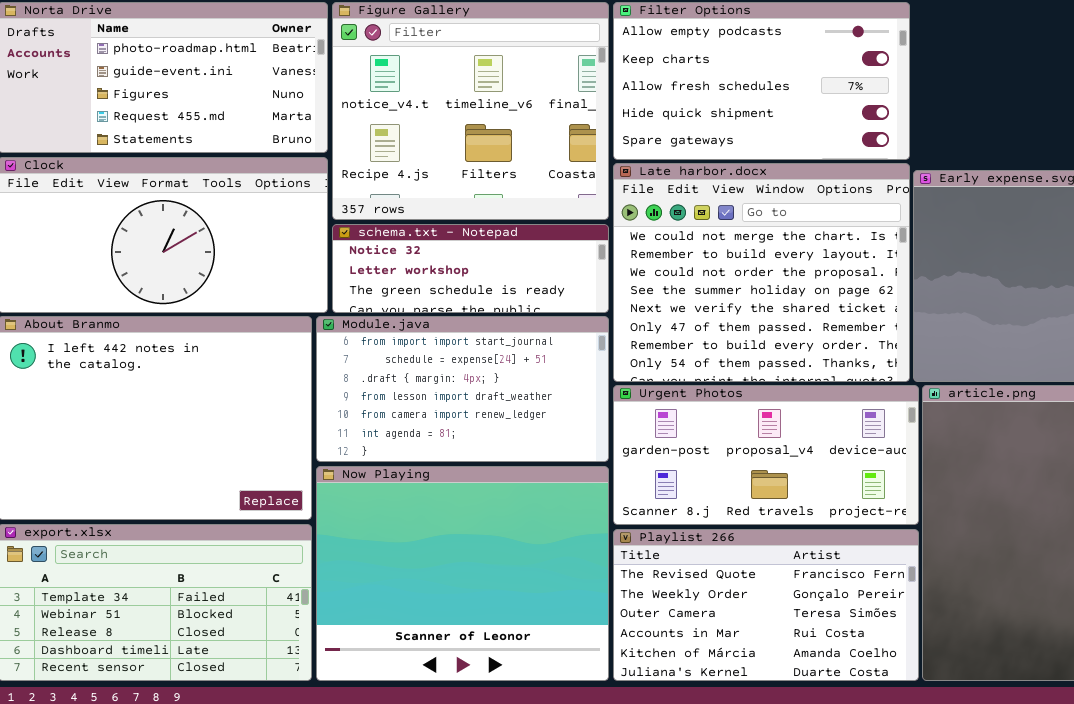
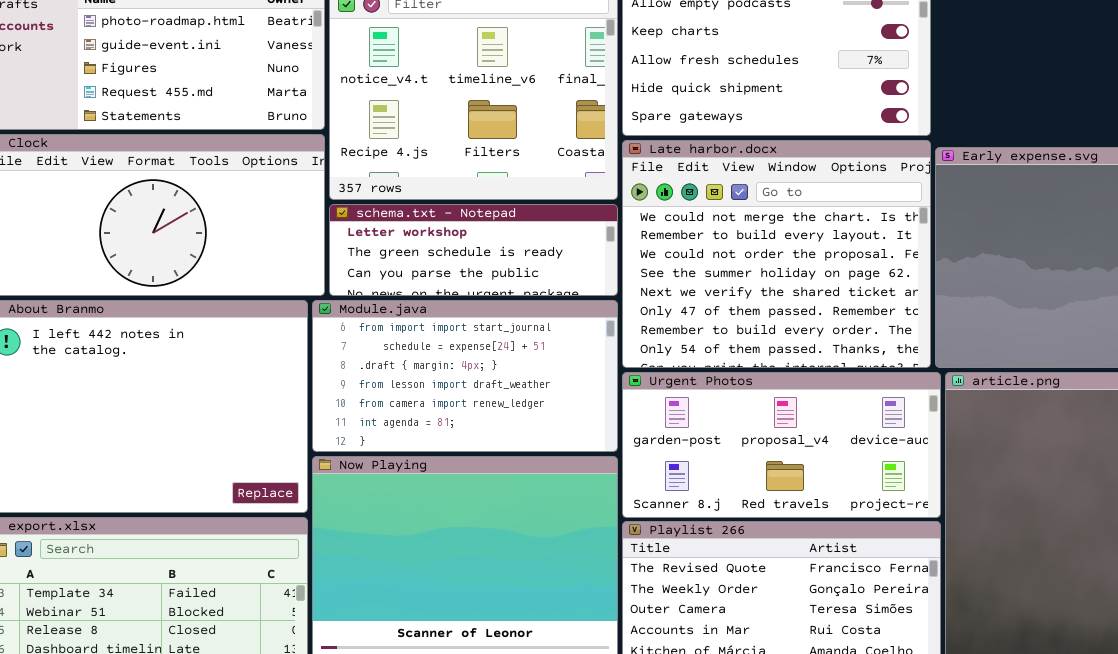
schema.txt - Notepad: [332,224,609,313] -> [329,204,618,296], scrolled down 1 row

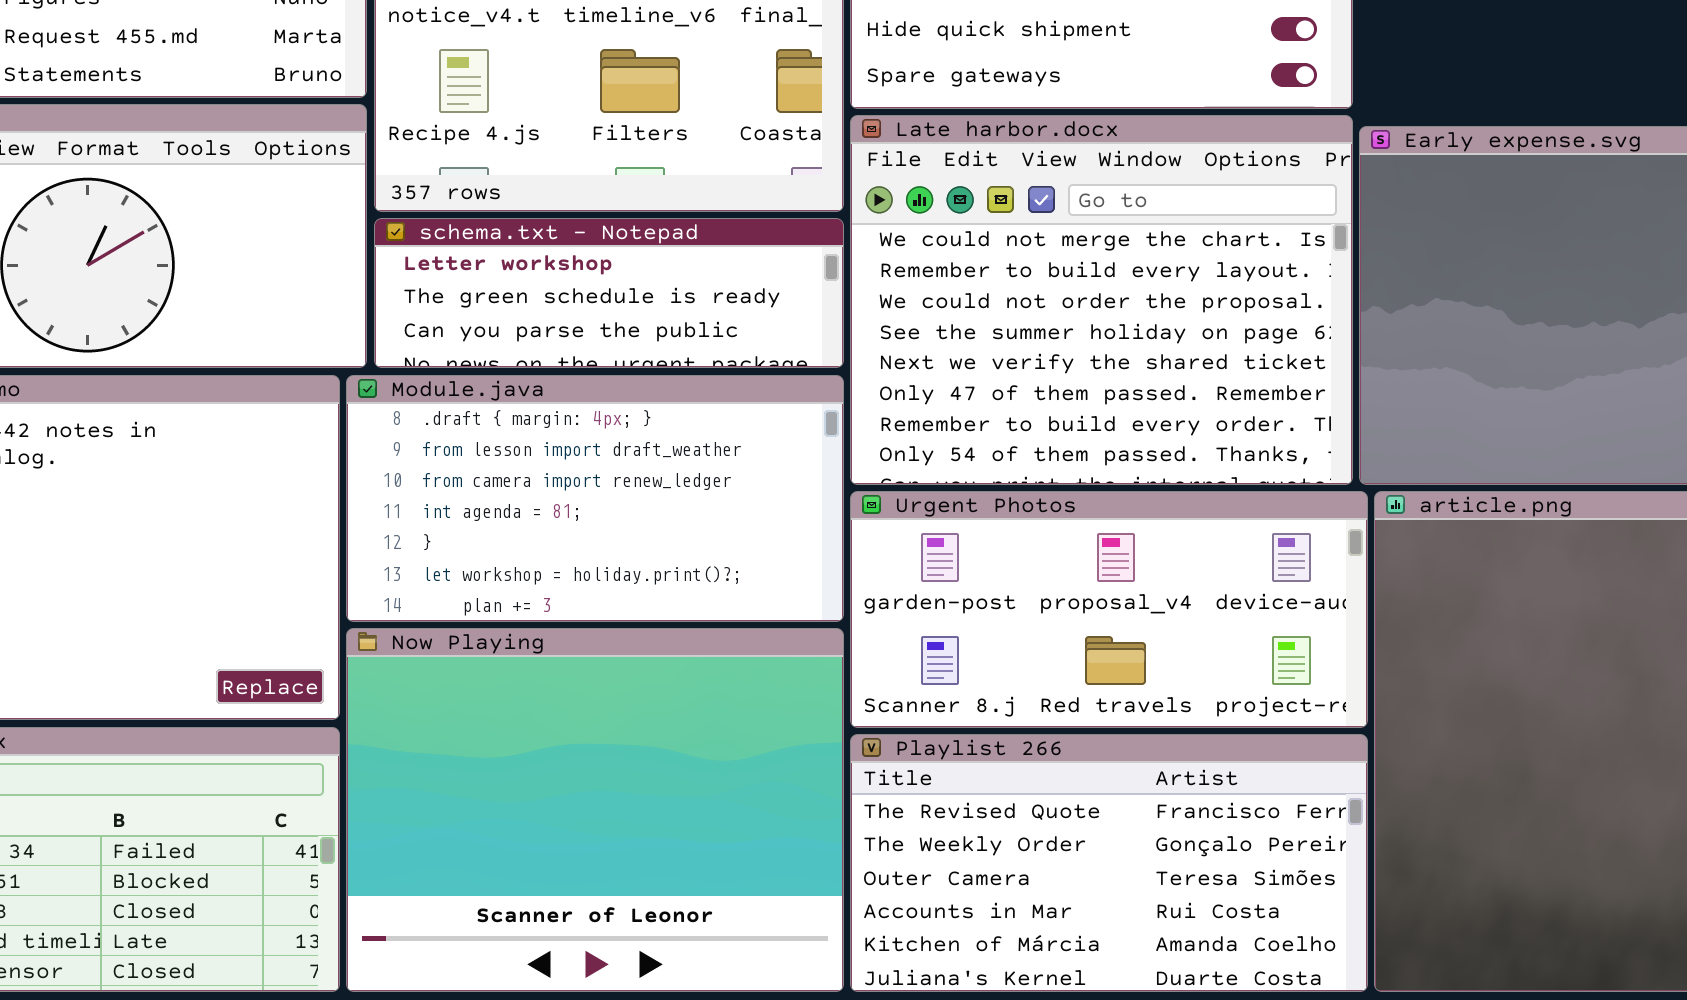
Module.java: [312,300,618,452] -> [346,375,844,622], scrolled down 2 rows

